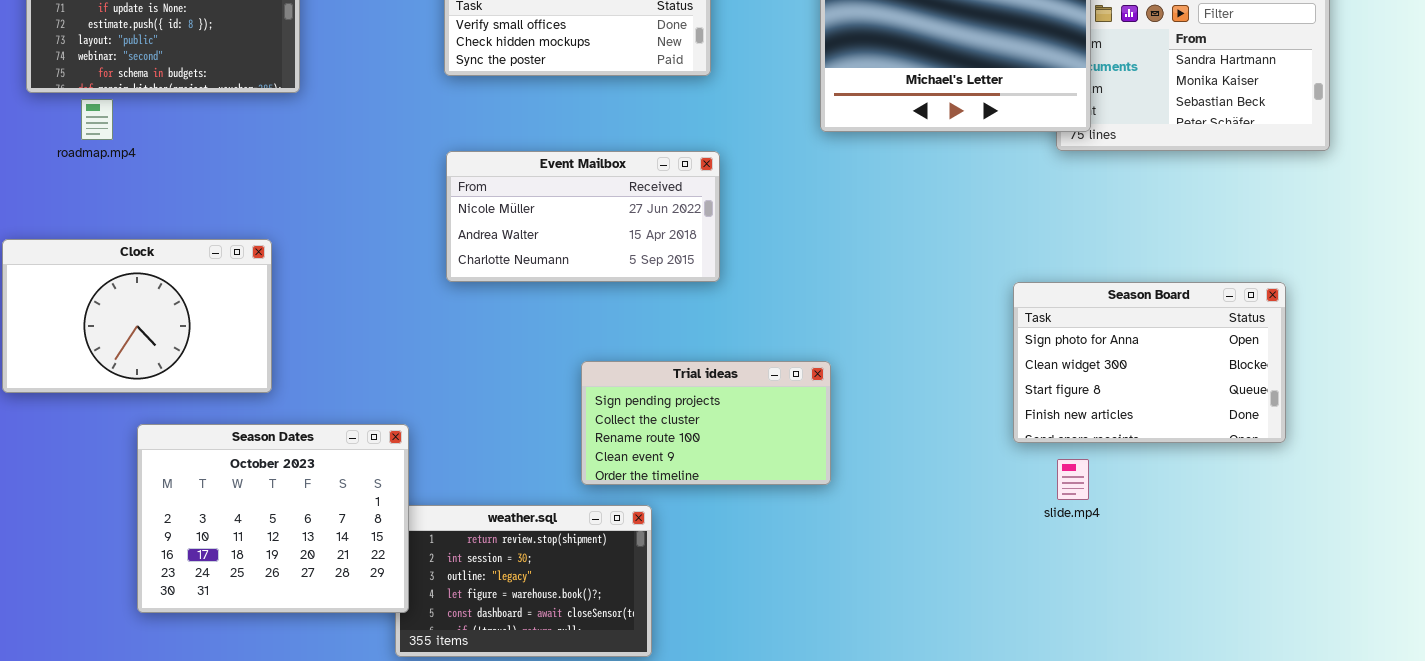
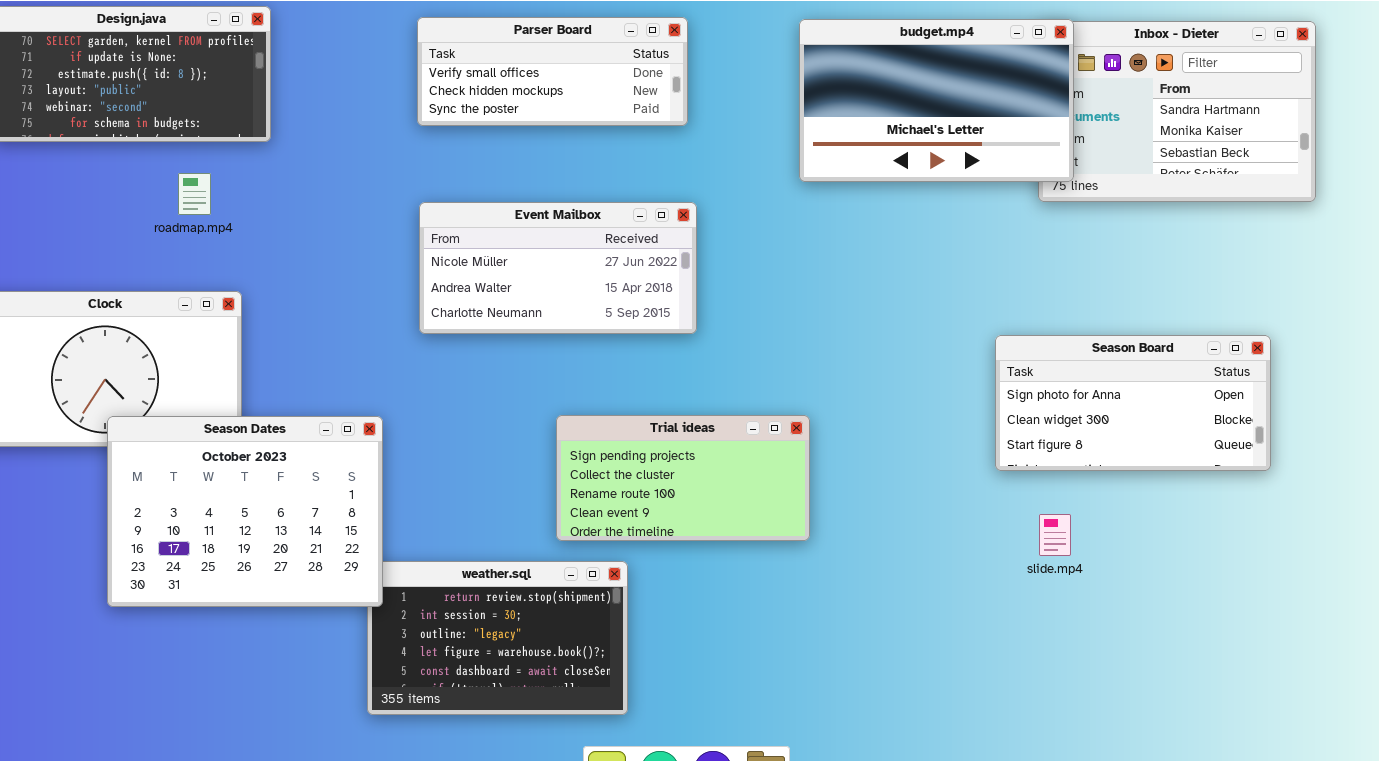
roadmap.mp4: [81,99,113,140] -> [178,173,211,215], moved
Season Board: [1013,282,1286,443] -> [995,335,1271,471], resized
Season Dates: [137,424,409,613] -> [107,416,383,607], moved

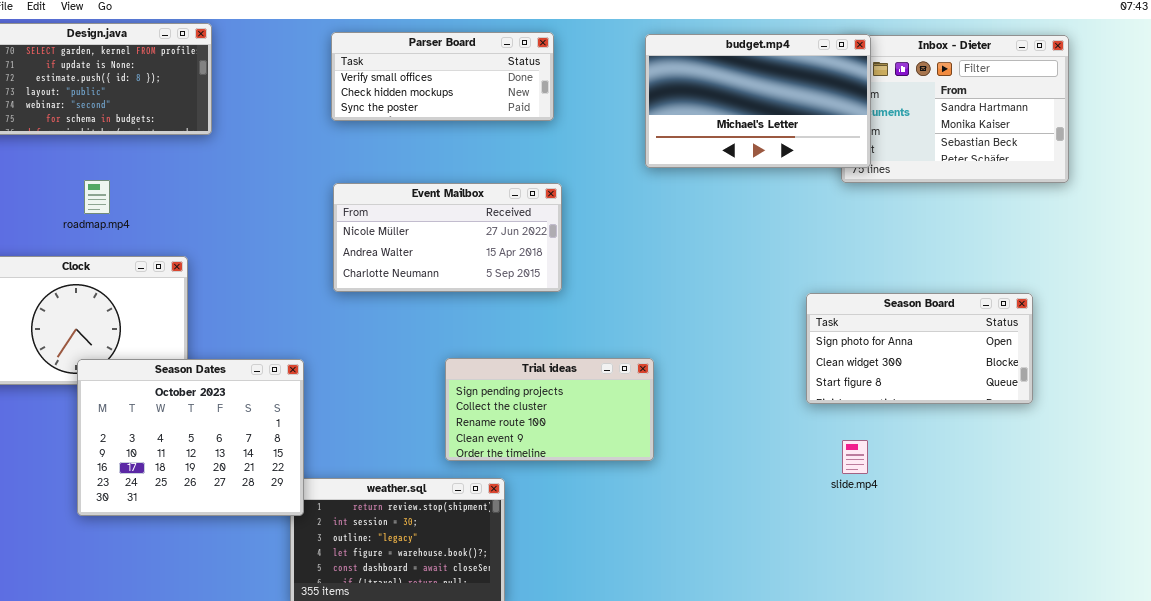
roadmap.mp4: [178,173,211,215] -> [84,180,110,214], moved

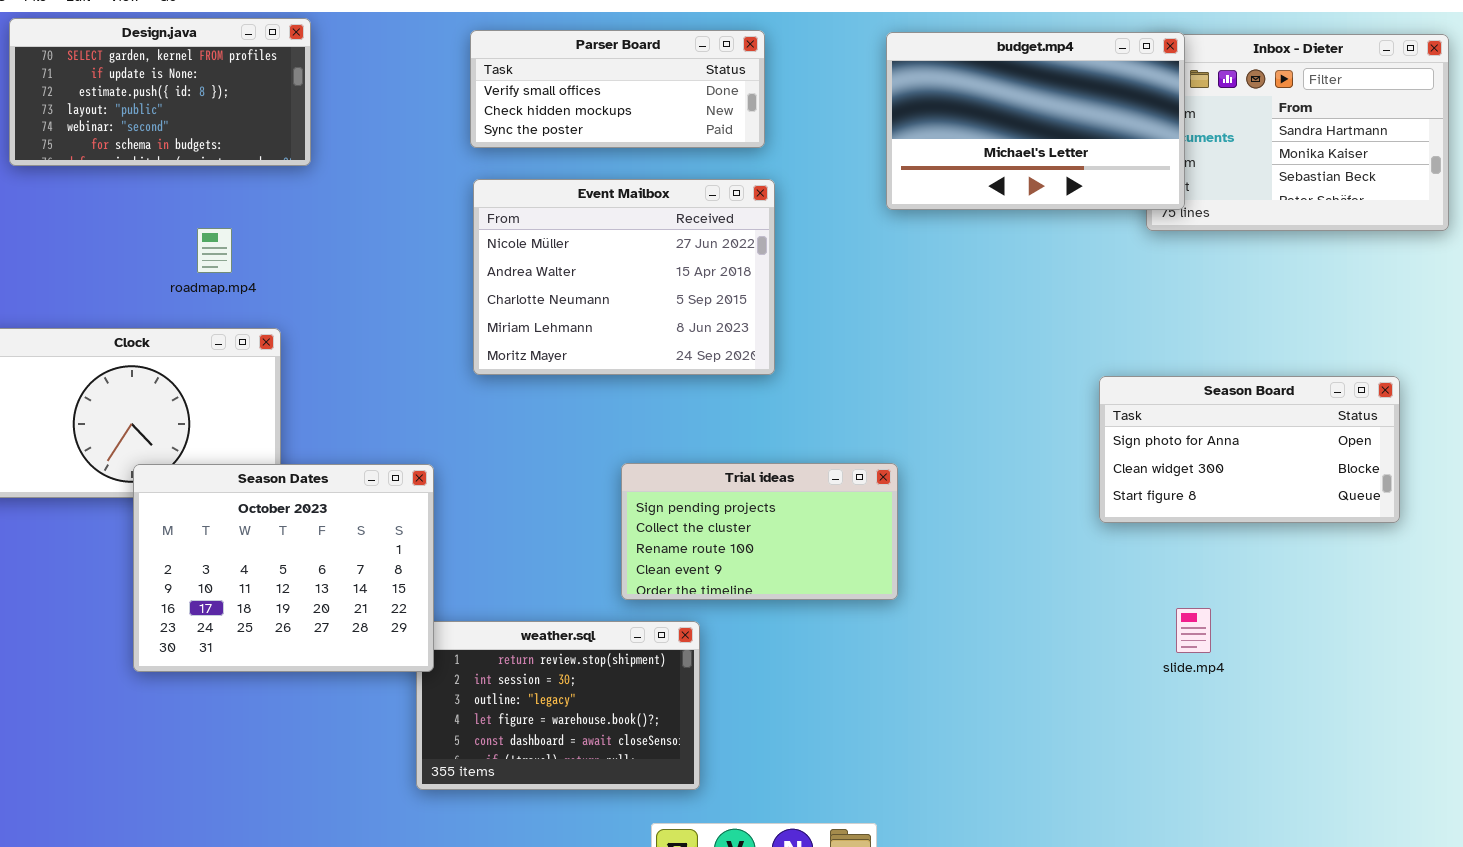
roadmap.mp4: [84,180,110,214] -> [197,228,232,273], moved
Event Mailbox: [333,183,562,292] -> [473,179,775,375], resized
slide.mp4: [842,440,868,474] -> [1176,608,1211,653], moved

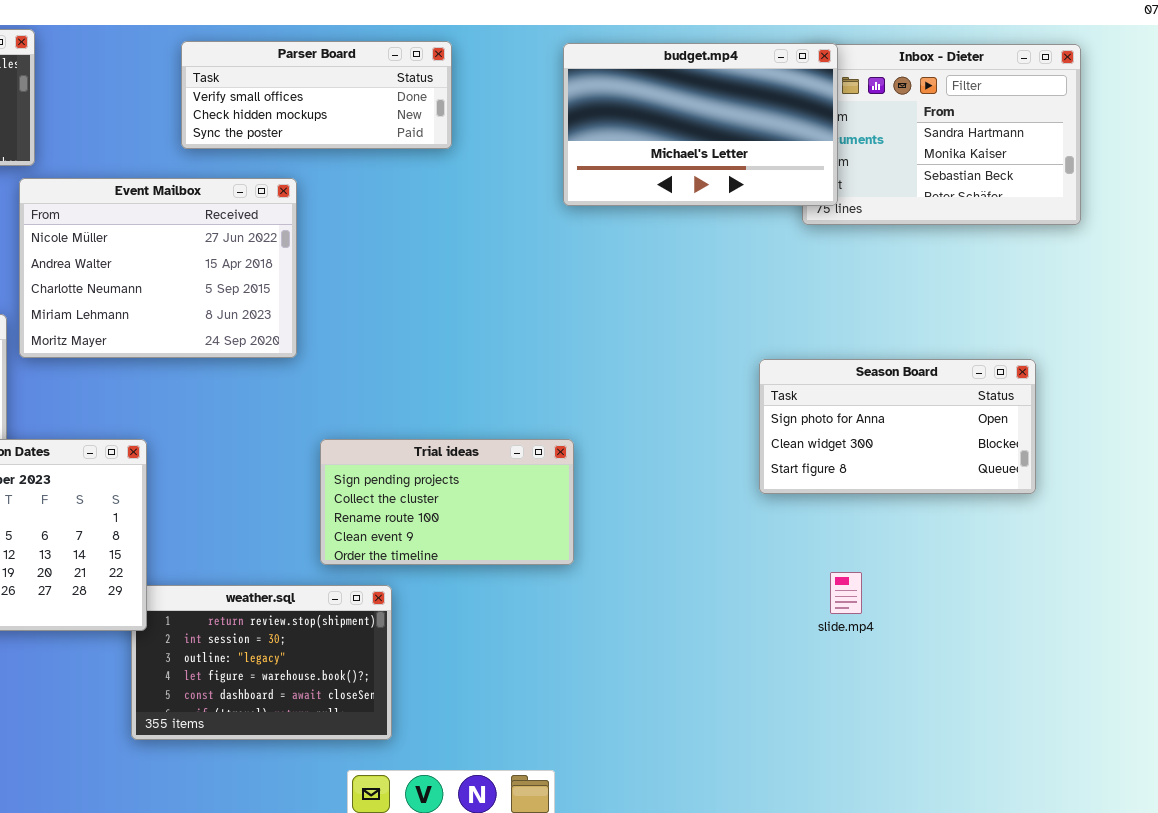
Event Mailbox: [473,179,775,375] -> [19,178,297,358], moved

